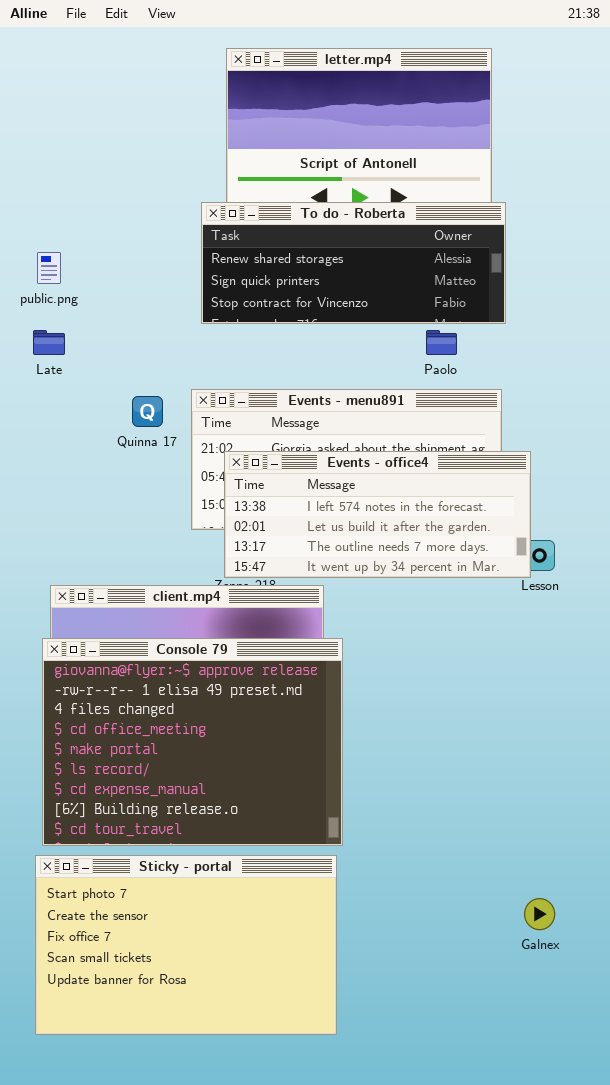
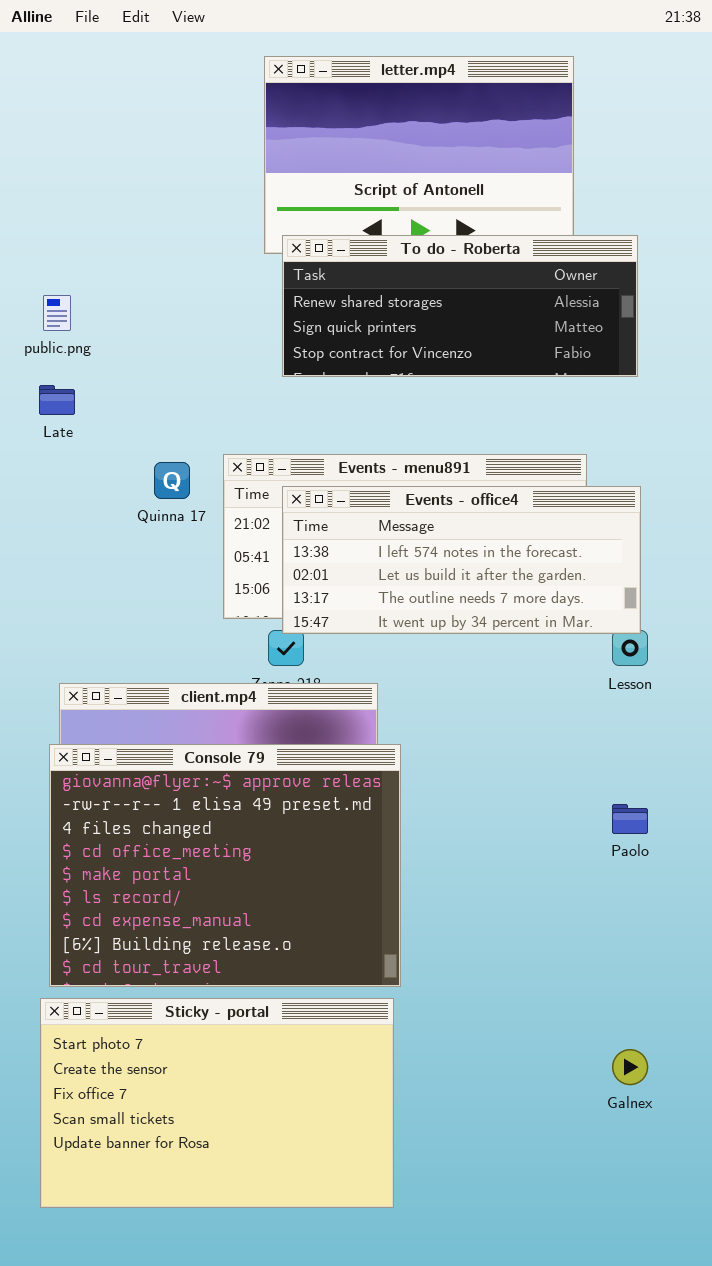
To do - Roberta: [201,202,506,324] -> [282,235,638,377], moved
Paolo: [426,330,457,355] -> [612,804,648,834], moved
Events - office4: [224,451,531,578] -> [282,486,641,634], moved

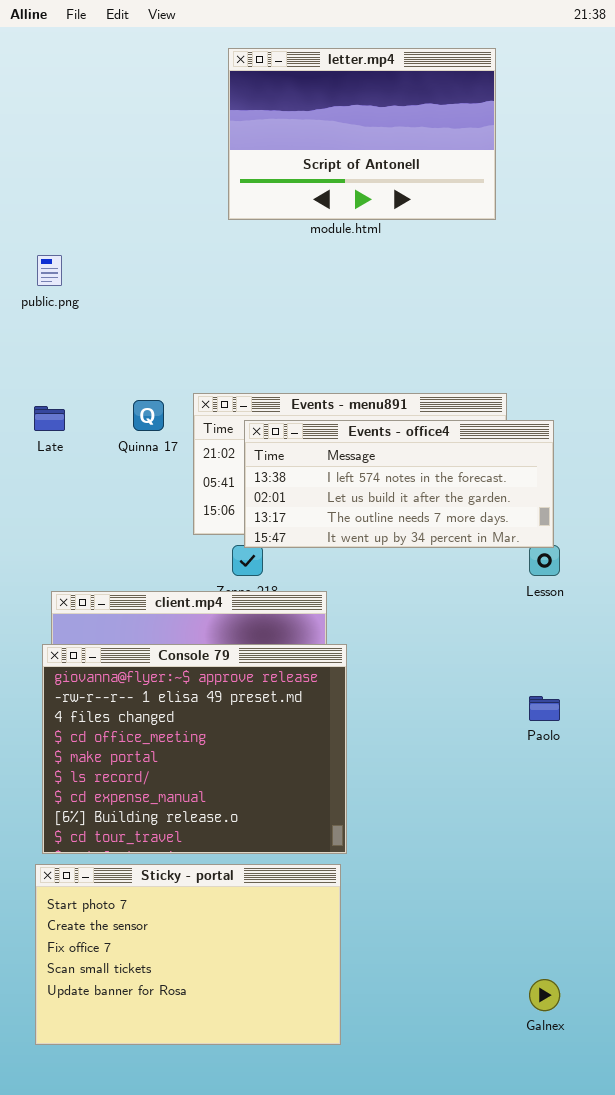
To do - Roberta: [282,235,638,377] -> none, closed
Late: [39,385,75,415] -> [34,406,65,431], moved
Galnex: [612,1049,648,1085] -> [529,979,560,1011], moved

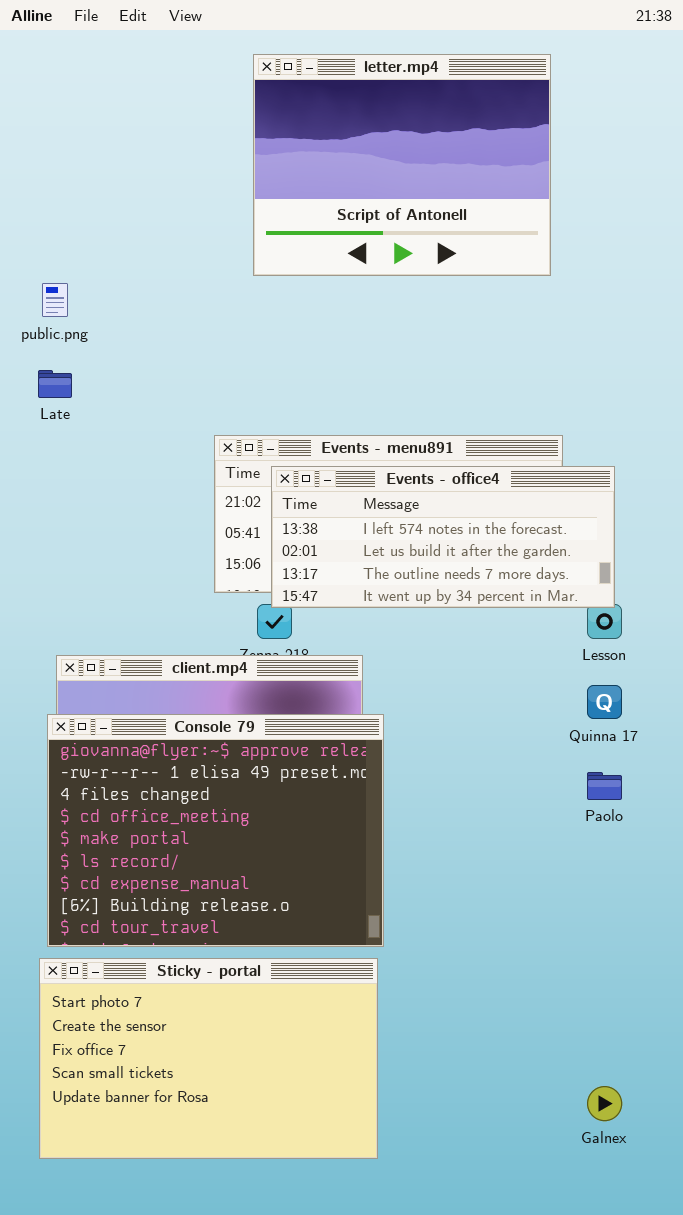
letter.mp4: [228,48,496,220] -> [253,54,551,276], resized
Quinna 17: [133,400,164,431] -> [587,685,622,719], moved
Late: [34,406,65,431] -> [38,370,72,398], moved

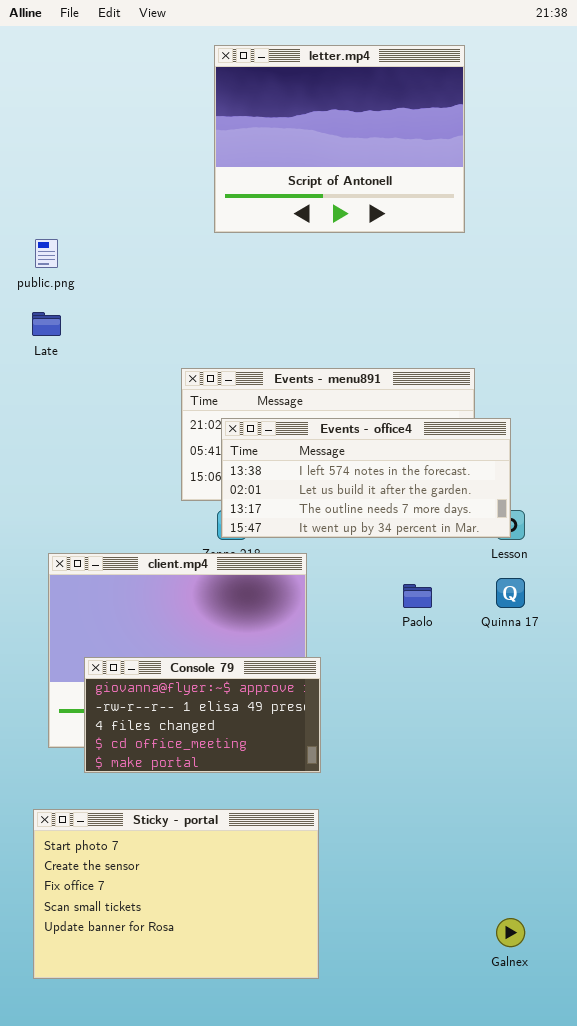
Events - office4: [271,466,615,608] -> [221,418,511,538], moved
Console 79: [47,714,384,947] -> [84,657,321,773], moved, resized
Paolo: [587,772,622,800] -> [403,584,432,608], moved

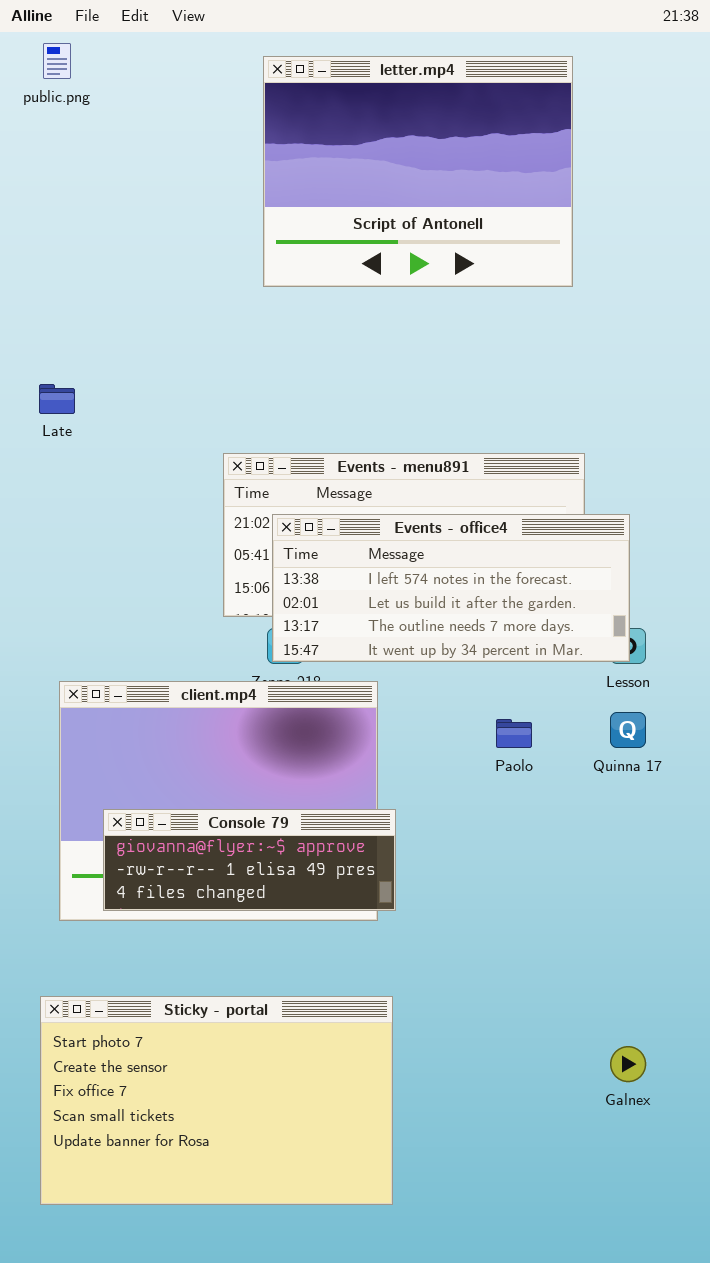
public.png: [35,239,58,268] -> [43,43,71,79], moved
Console 79: [84,657,321,773] -> [103,809,396,911], resized
Galnex: [496,918,525,947] -> [610,1046,646,1082], moved

